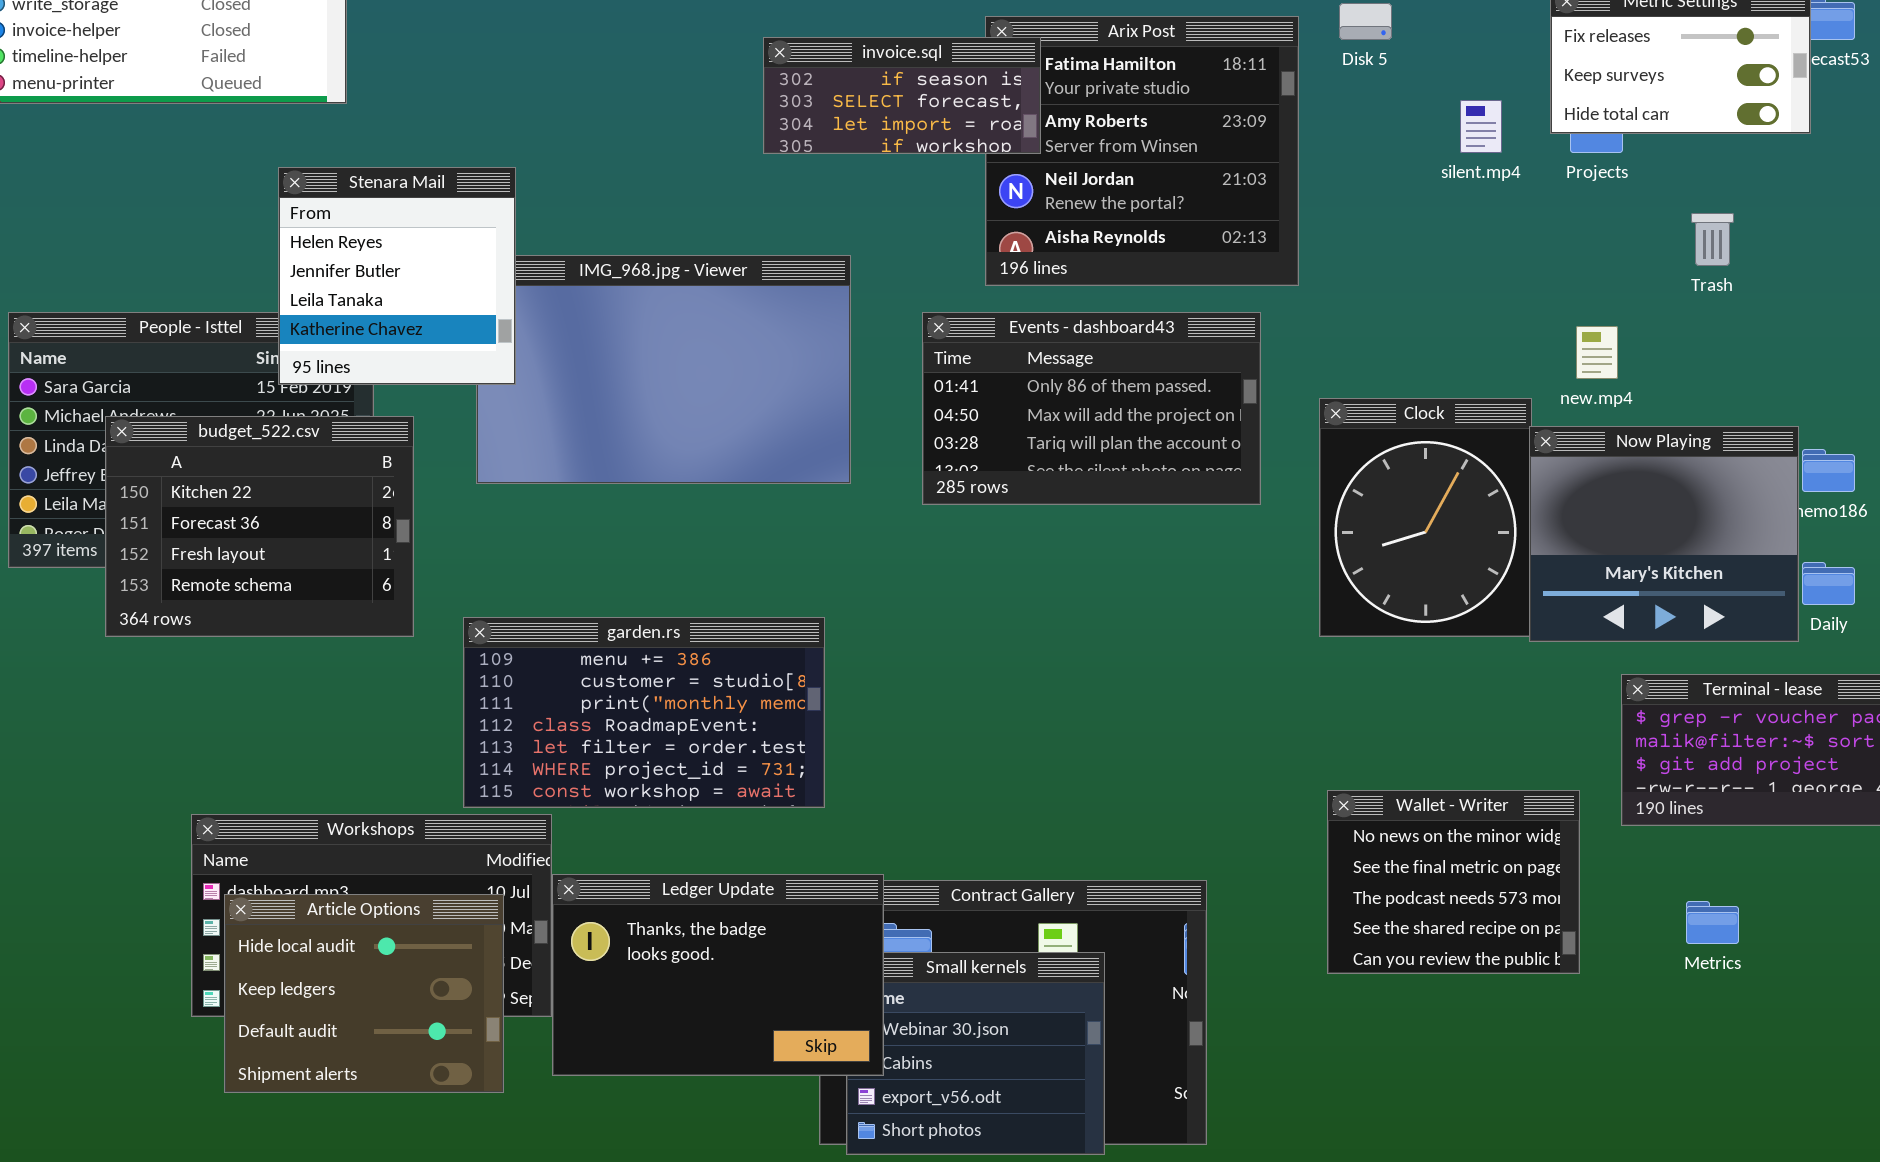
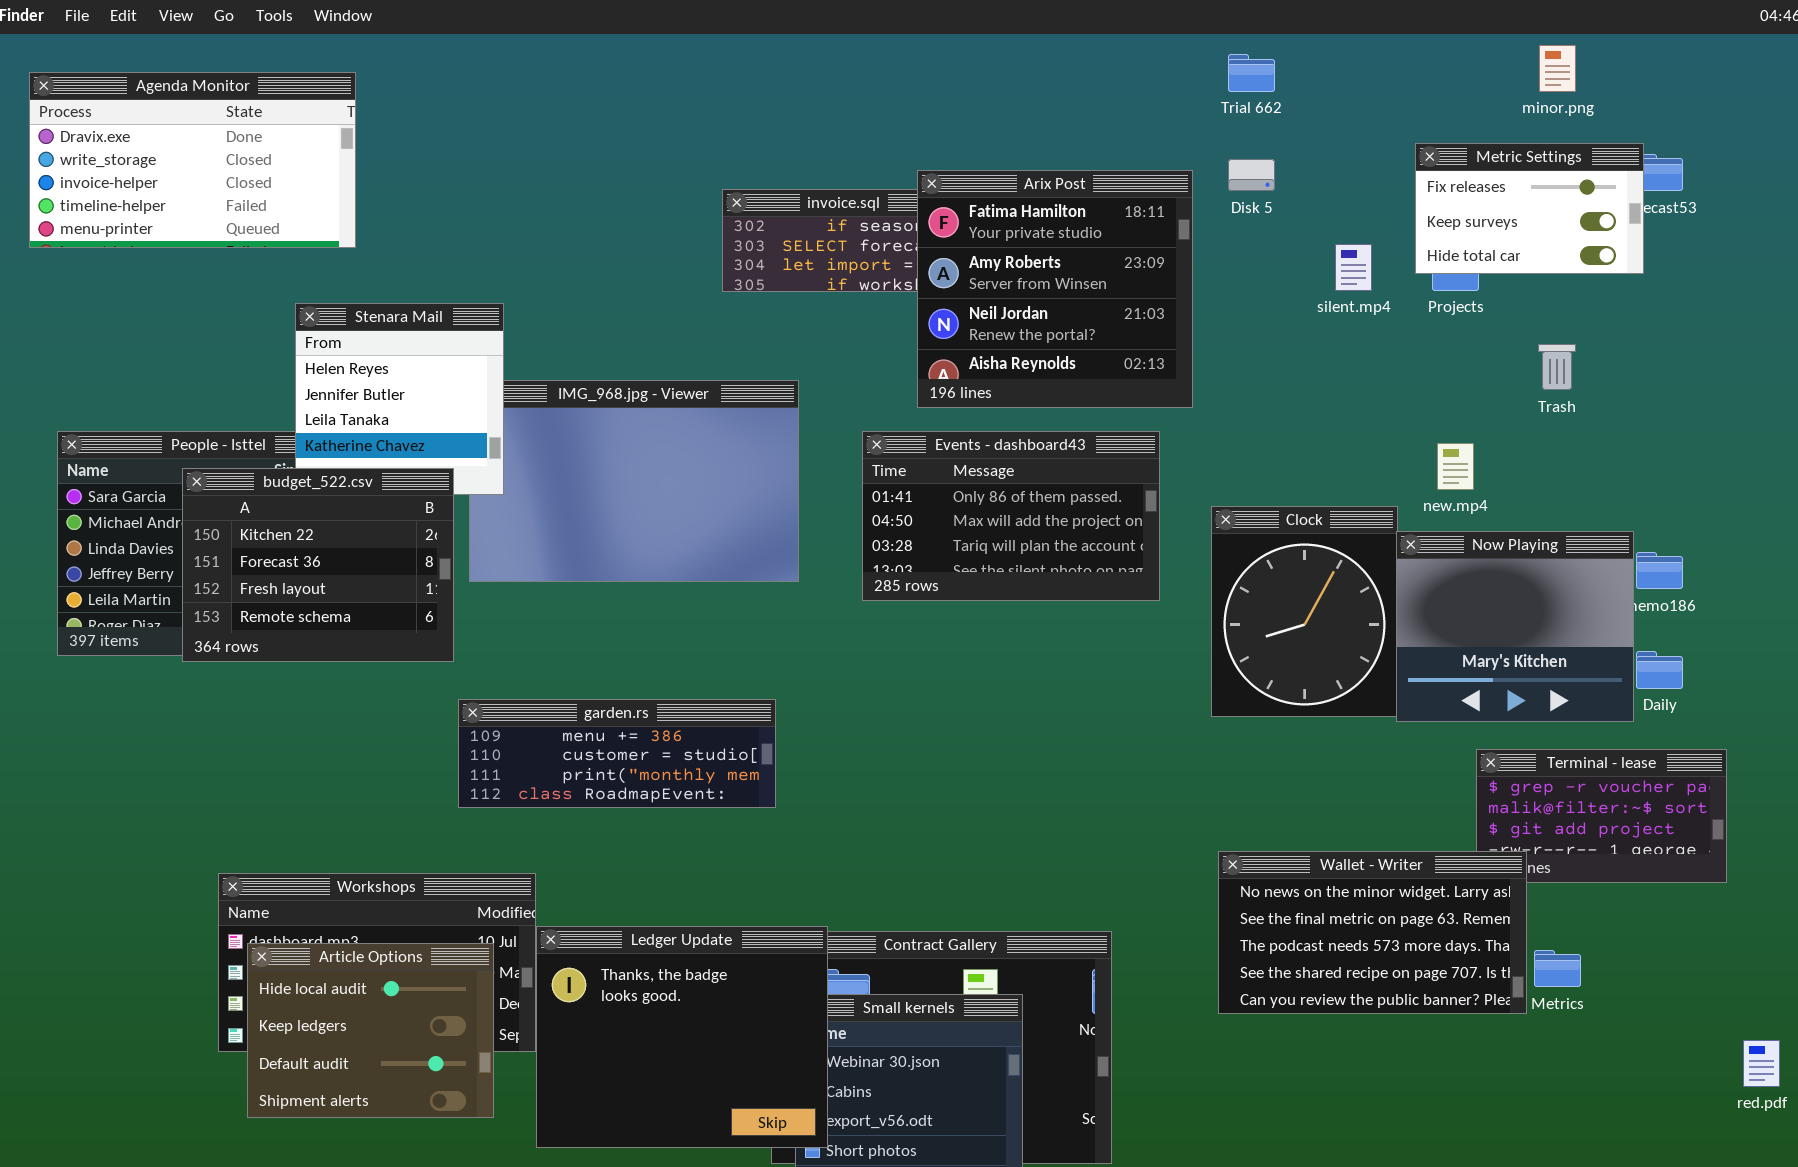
Arix Post: [985,16,1299,286] -> [917,170,1193,408], raised
budget_522.csv: [105,416,414,637] -> [182,468,454,662], moved
garden.rs: [463,617,825,808] -> [458,699,776,808], resized
Wallet - Writer: [1327,790,1580,974] -> [1218,851,1527,1014], resized
Ledger Update: [552,874,884,1076] -> [536,926,828,1148], resized

